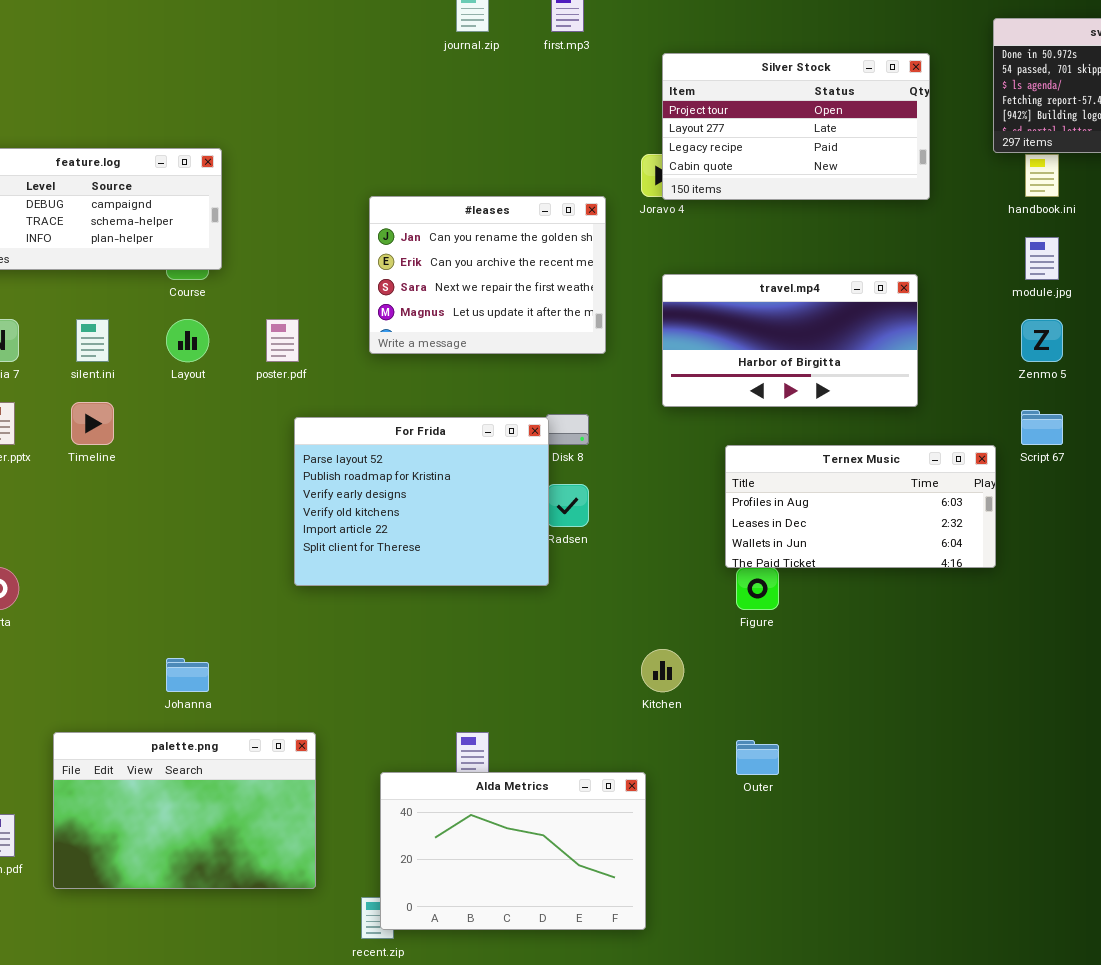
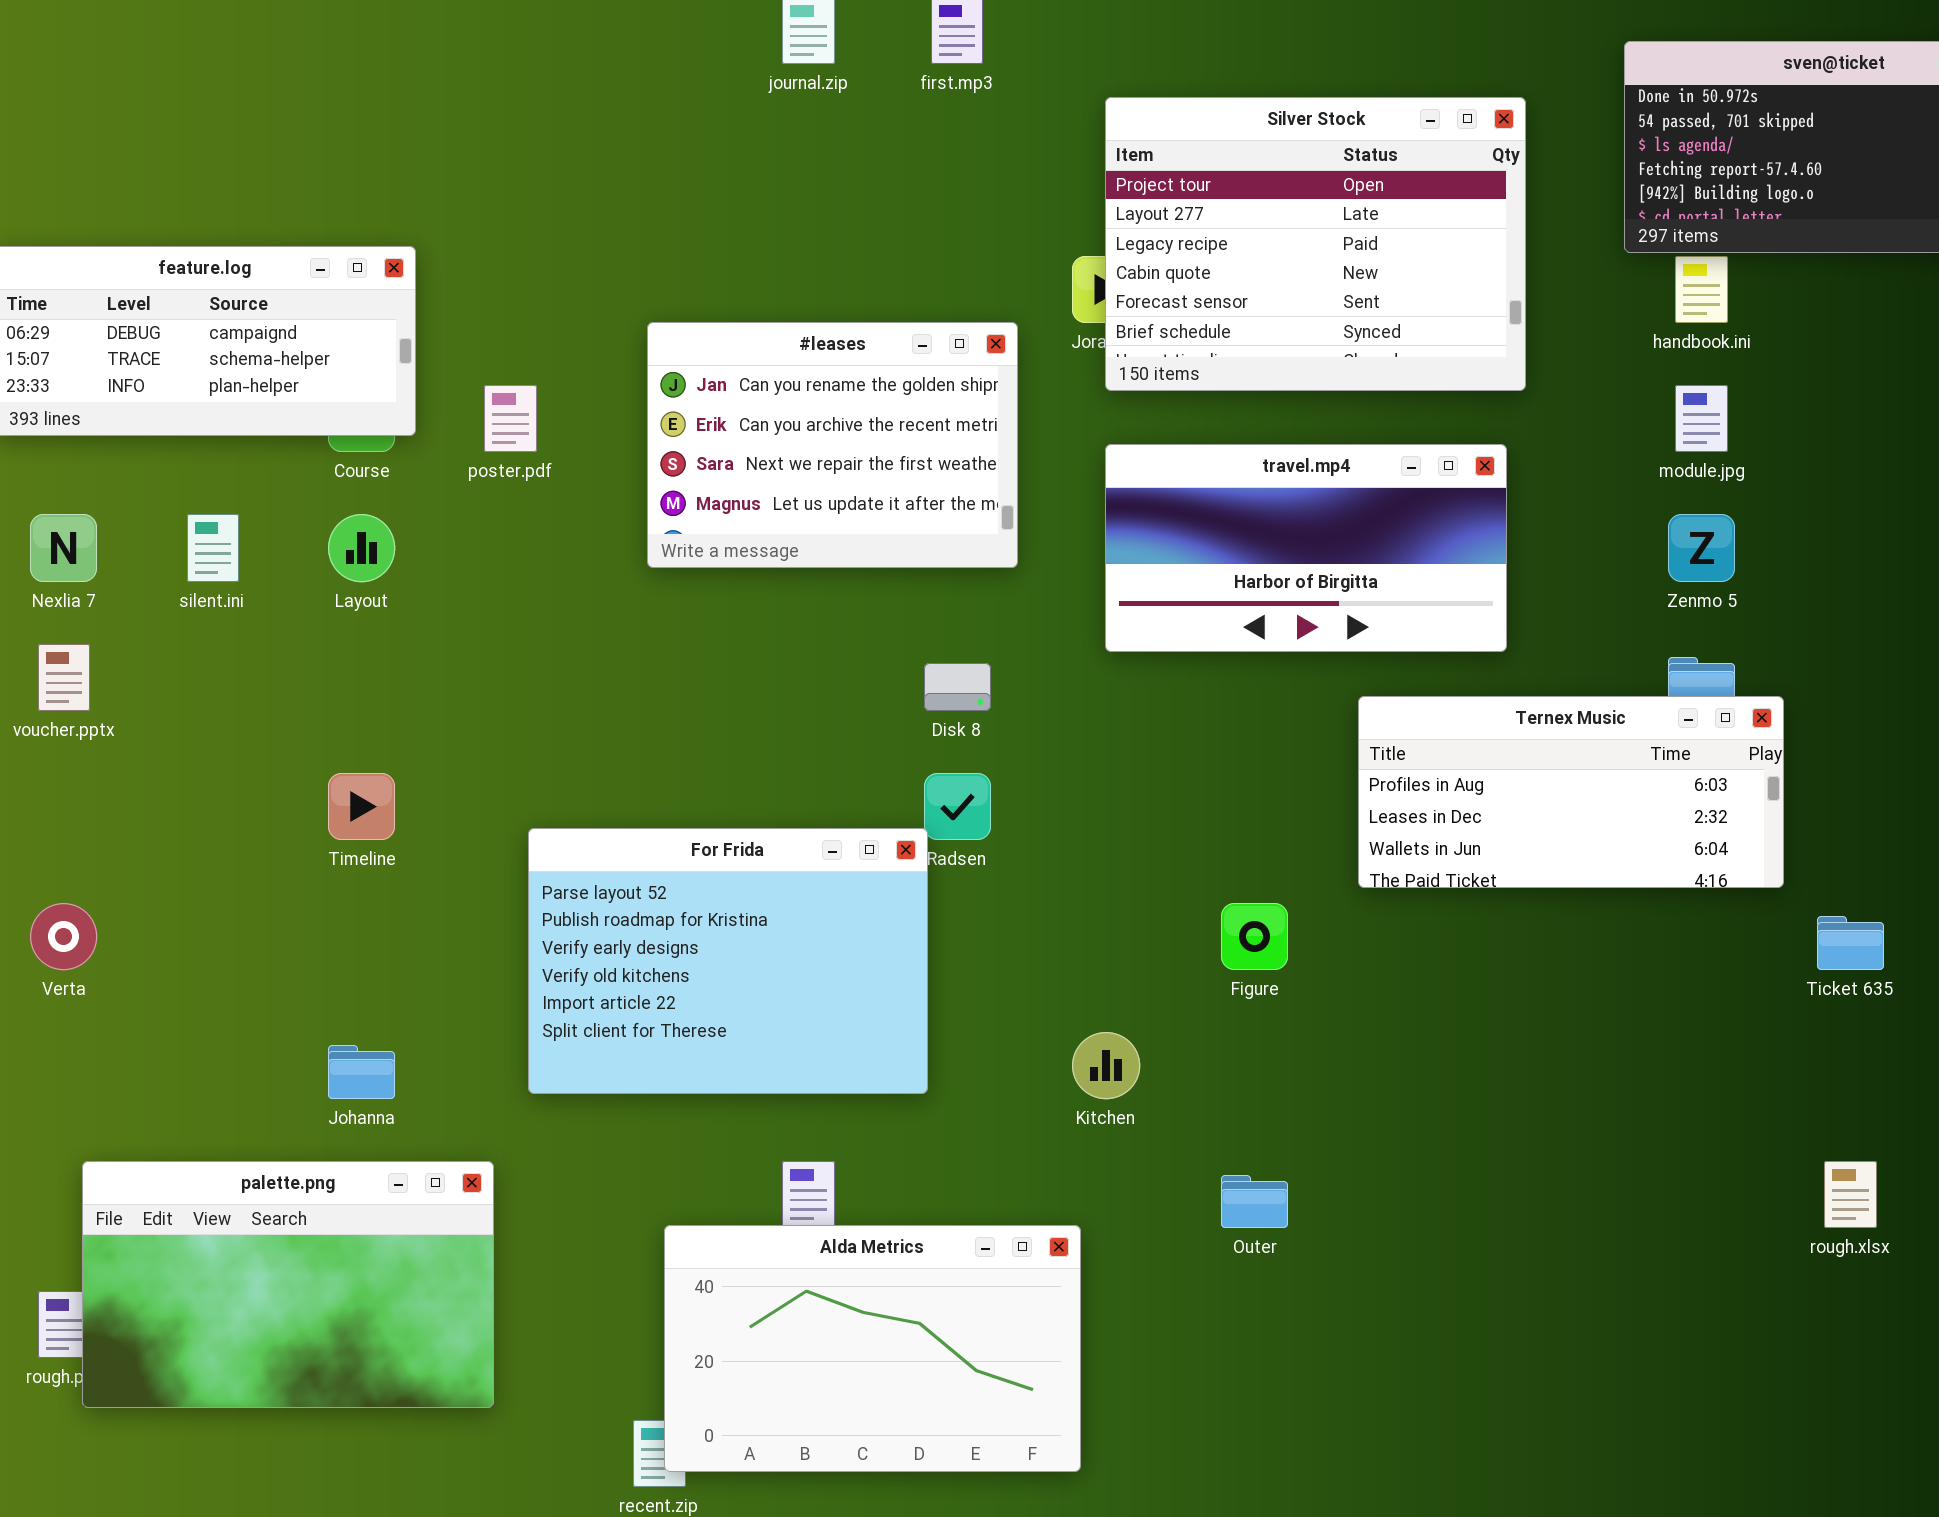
Silver Stock: [662,53,930,200] -> [1105,97,1526,391], resized
poster.pdf: [266,319,299,362] -> [484,385,537,452], moved
Timeline: [71,402,114,445] -> [328,773,395,840], moved
For Frida: [294,417,549,586] -> [528,828,928,1094], moved
Ternex Music: [725,445,996,568] -> [1358,696,1784,888], moved
palette.png: [53,732,316,889] -> [82,1161,494,1408], moved

